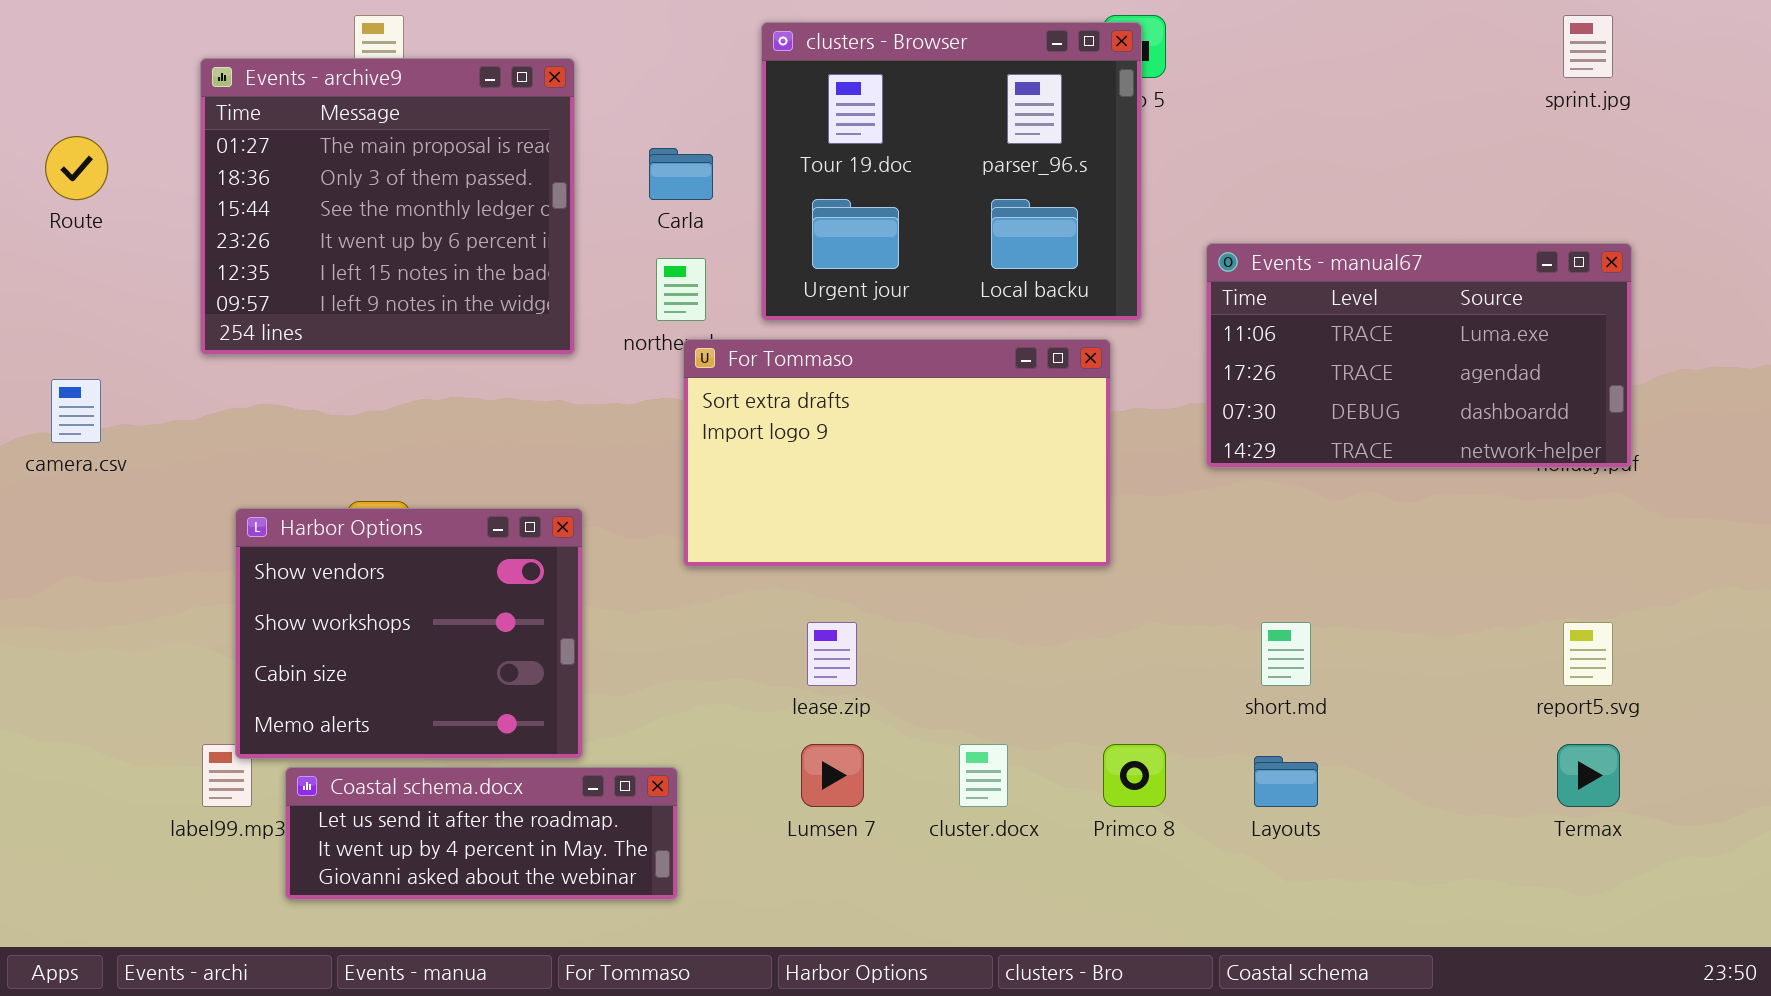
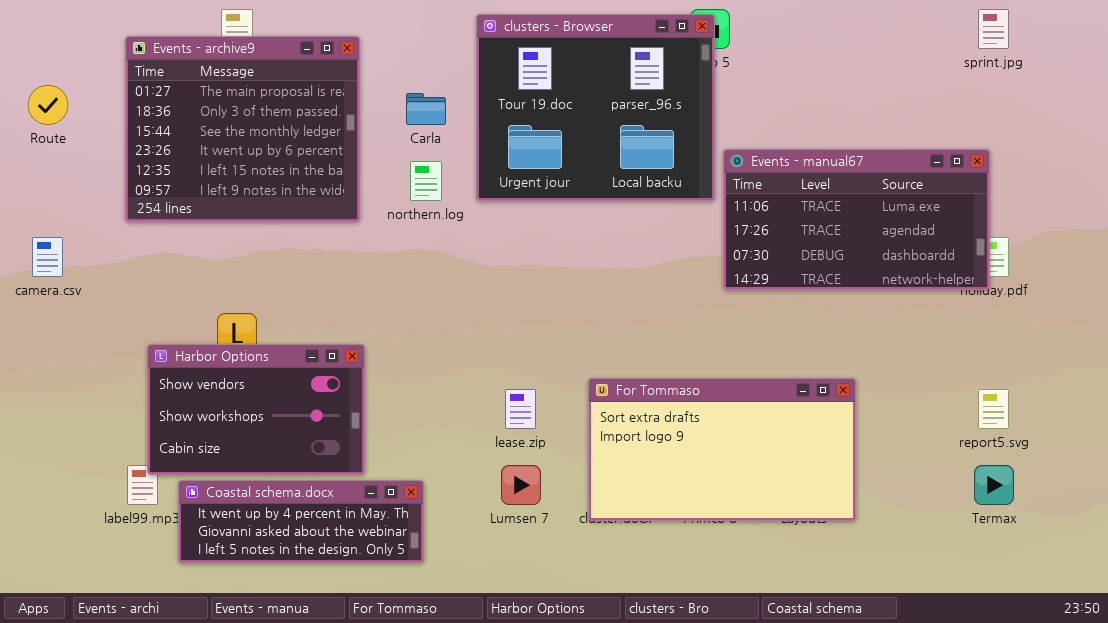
Events - manual67: [1206,243,1632,468] -> [723,149,990,290], moved
For Tommaso: [683,339,1111,567] -> [588,378,856,521], moved
Harbor Options: [235,508,583,759] -> [147,344,365,475], resized
Coastal schema.docx: [285,767,678,900] -> [178,480,424,563], scrolled down 1 row

